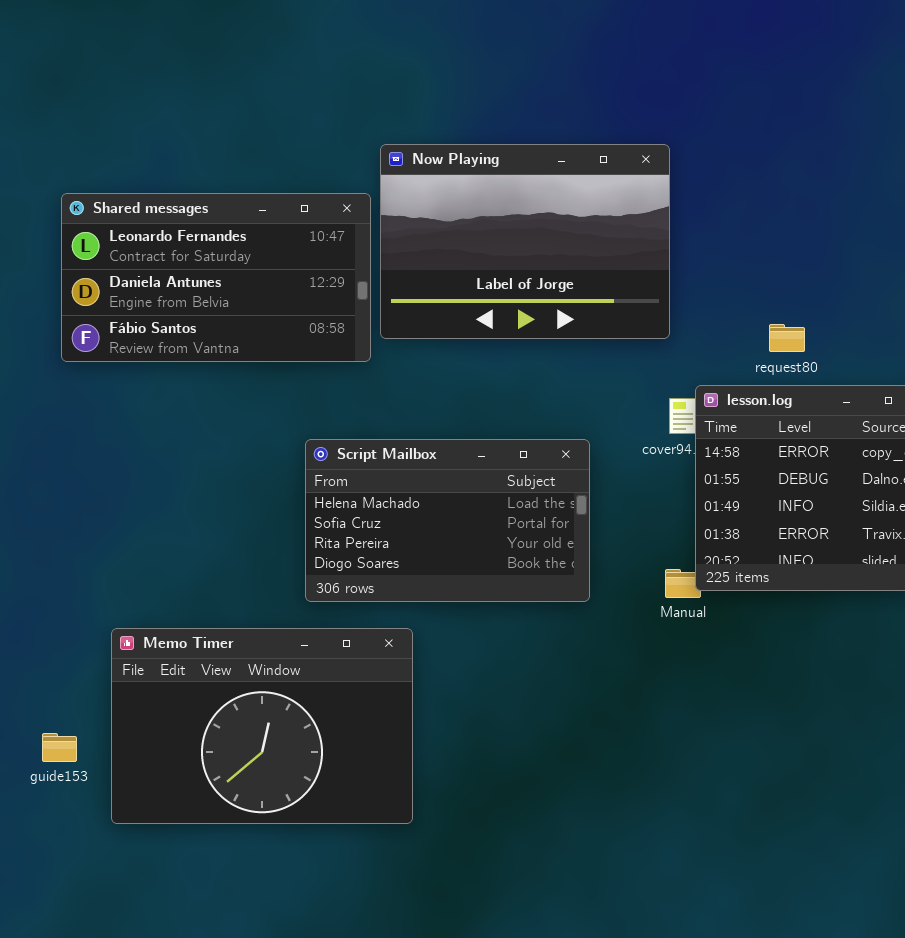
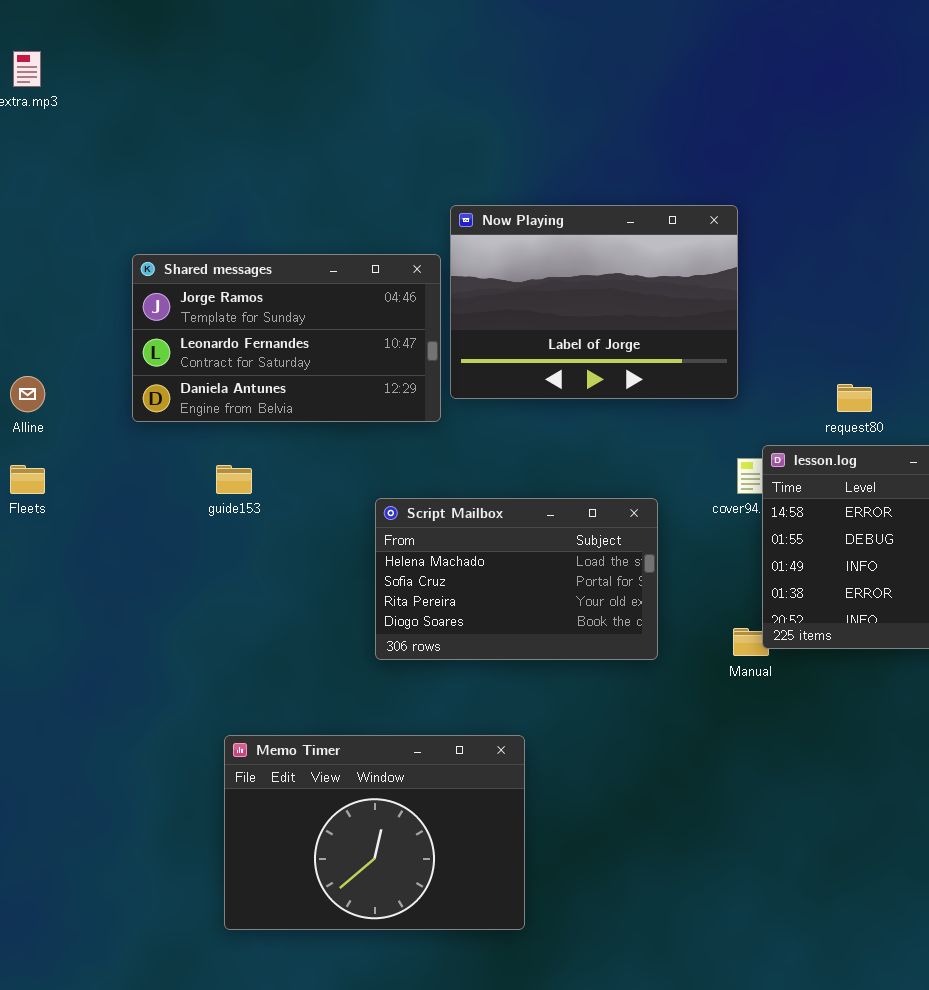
Shared messages: [61,193,371,362] -> [132,254,441,422], scrolled up 1 row
Memo Timer: [111,628,413,824] -> [224,735,525,930], moved
guide153: [42,733,77,762] -> [216,465,252,494], moved

